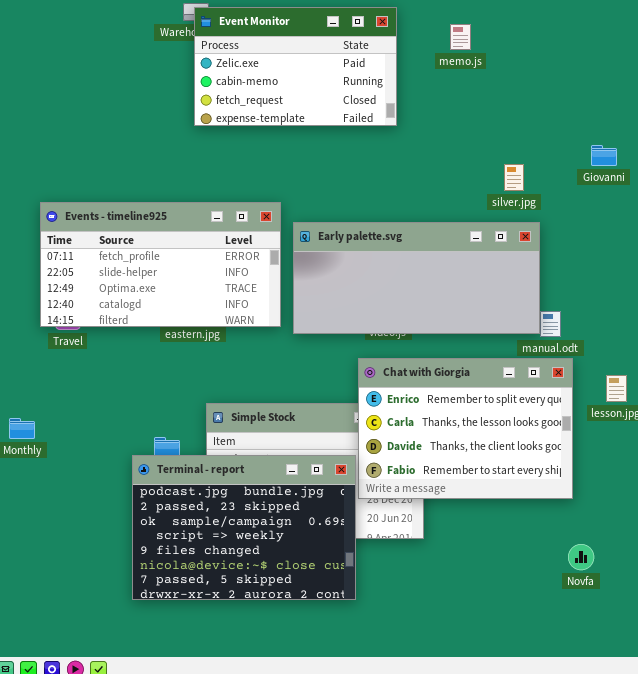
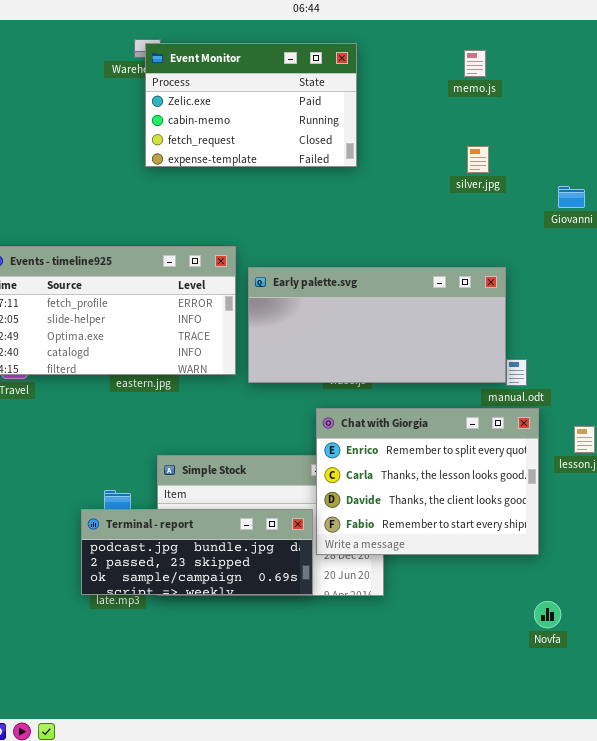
memo.js: [450,24,471,50] -> [464,50,486,77], moved
silver.jpg: [504,164,524,191] -> [467,146,489,173], moved
Terminal - report: [132,455,356,600] -> [81,509,313,595], resized

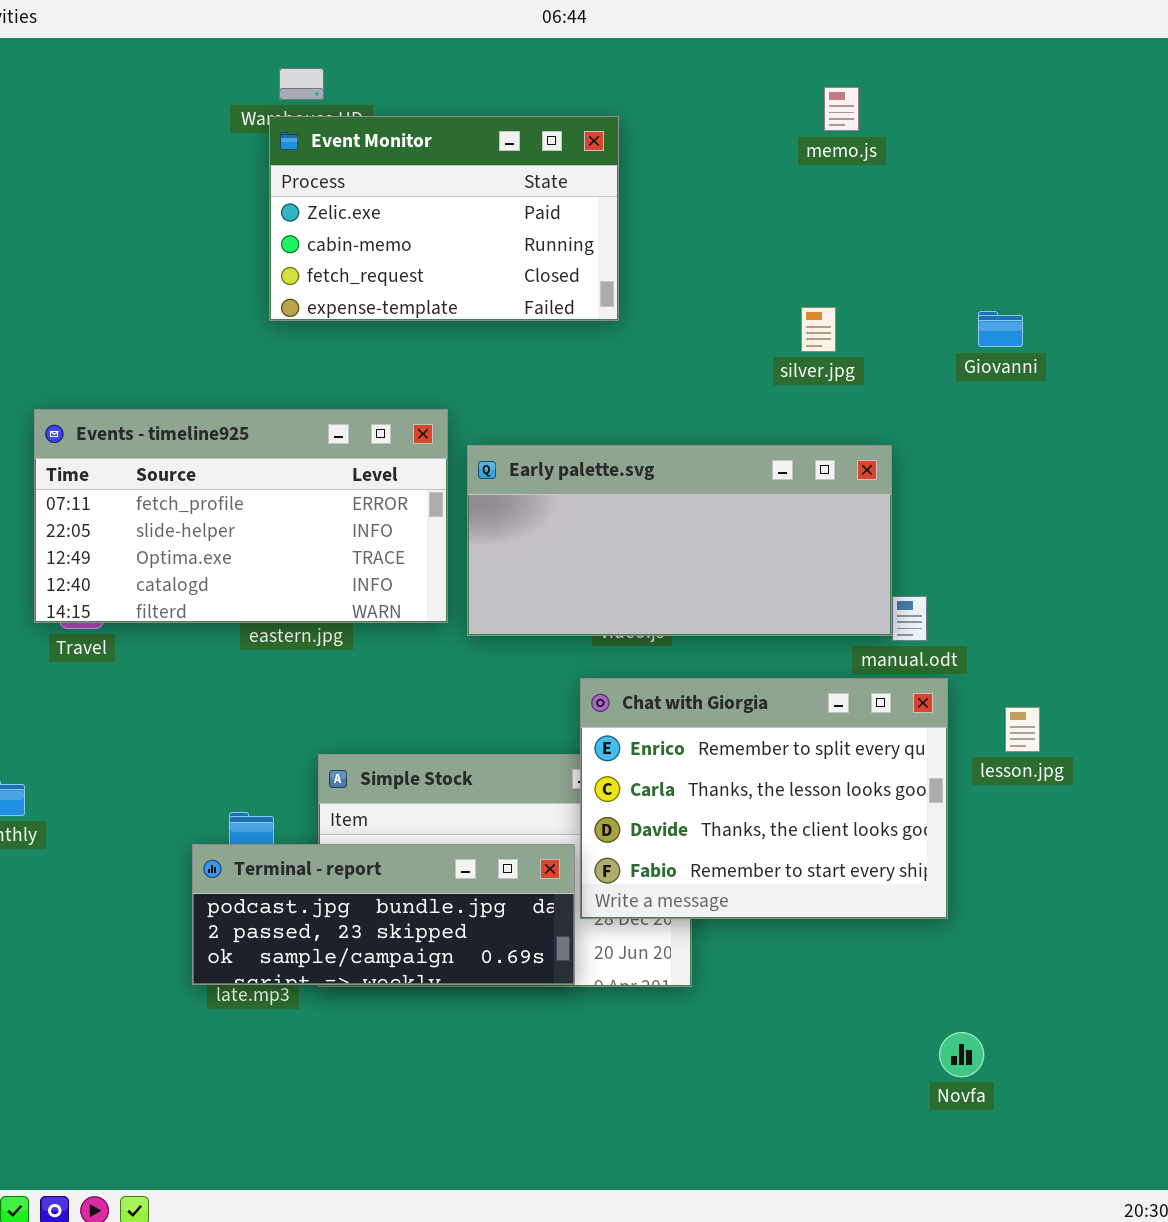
Event Monitor: [145,43,357,167] -> [269,116,619,321], moved
silver.jpg: [467,146,489,173] -> [801,307,836,352], moved
Novfa: [534,601,561,628] -> [939,1032,984,1077], moved

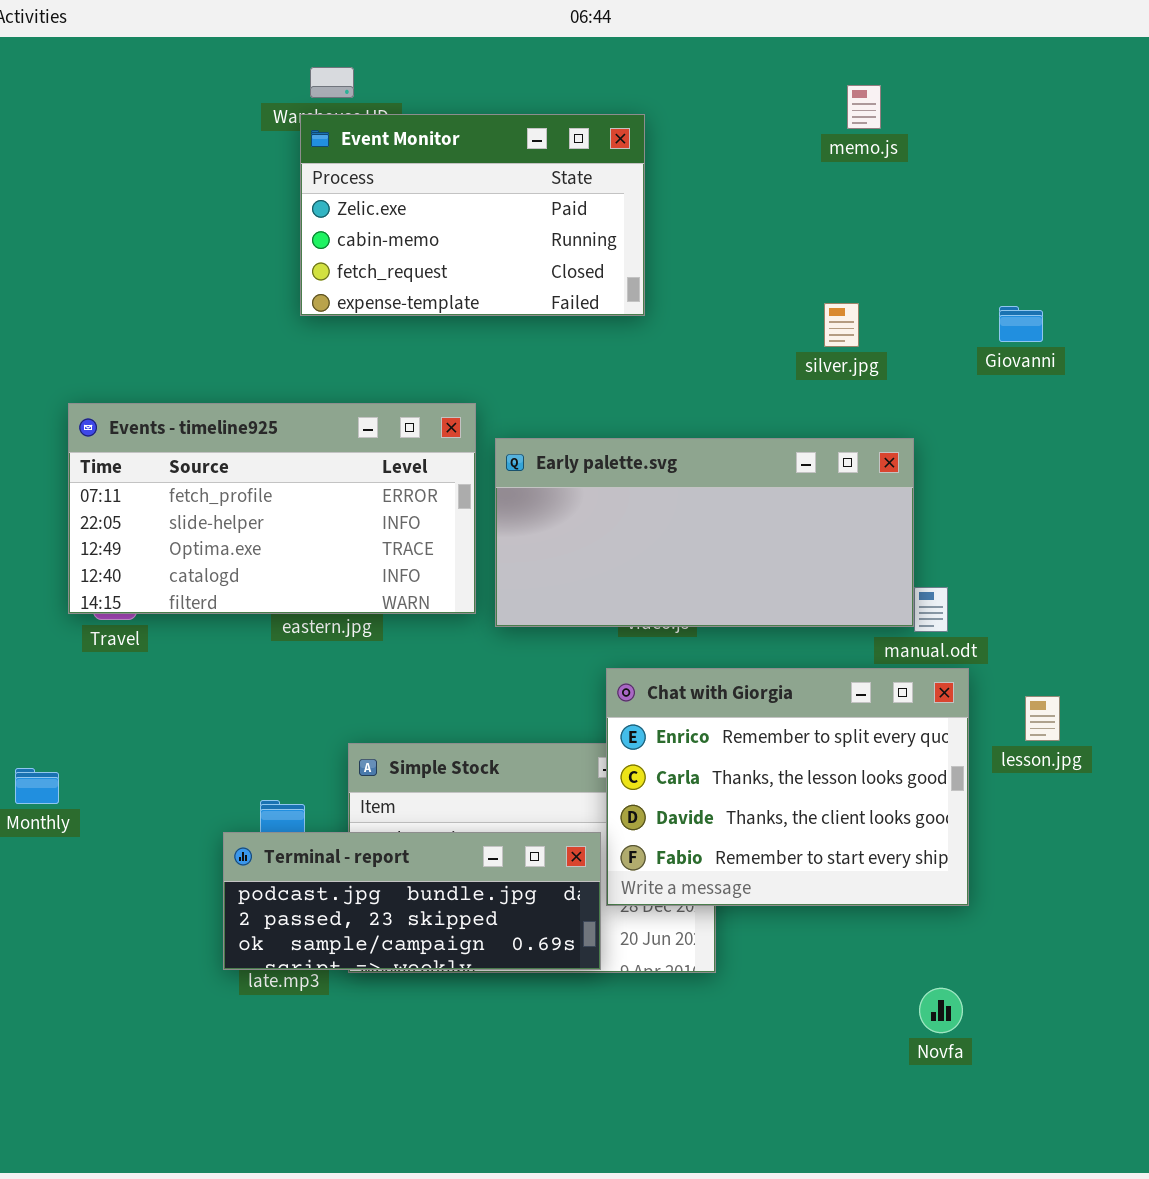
Novfa: [939,1032,984,1077] -> [919,988,963,1033], moved

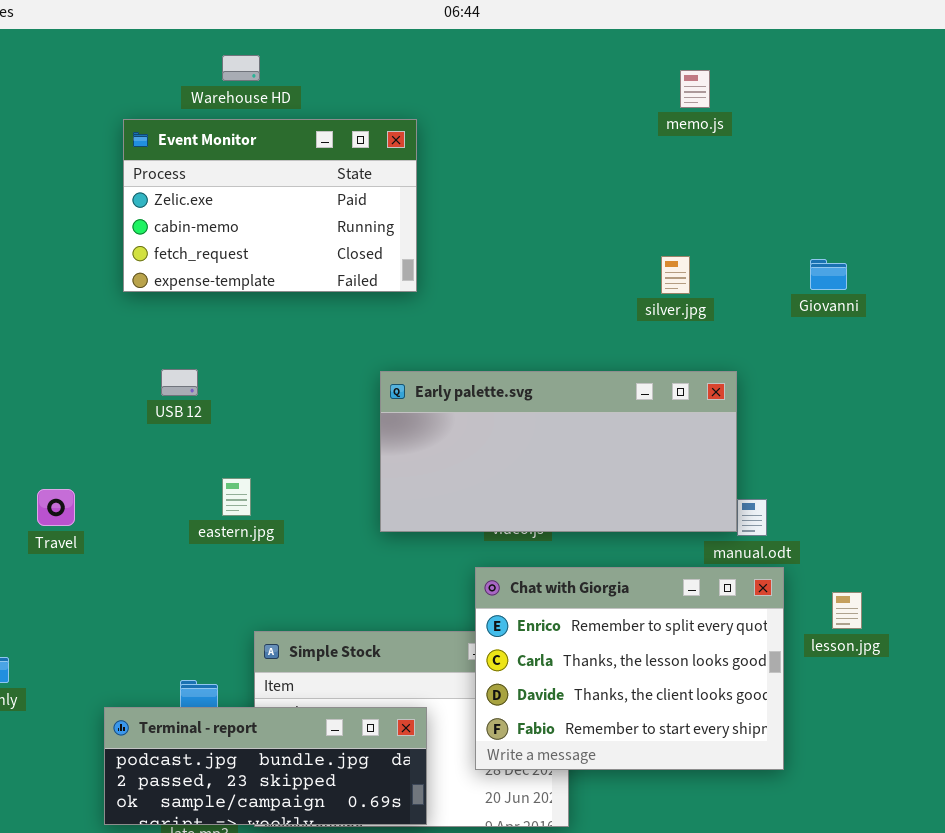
Event Monitor: [300,114,645,316] -> [123,119,417,292], moved
Events - timeline925: [68,403,476,614] -> none, closed
Terminal - report: [223,832,601,970] -> [104,707,427,825], moved

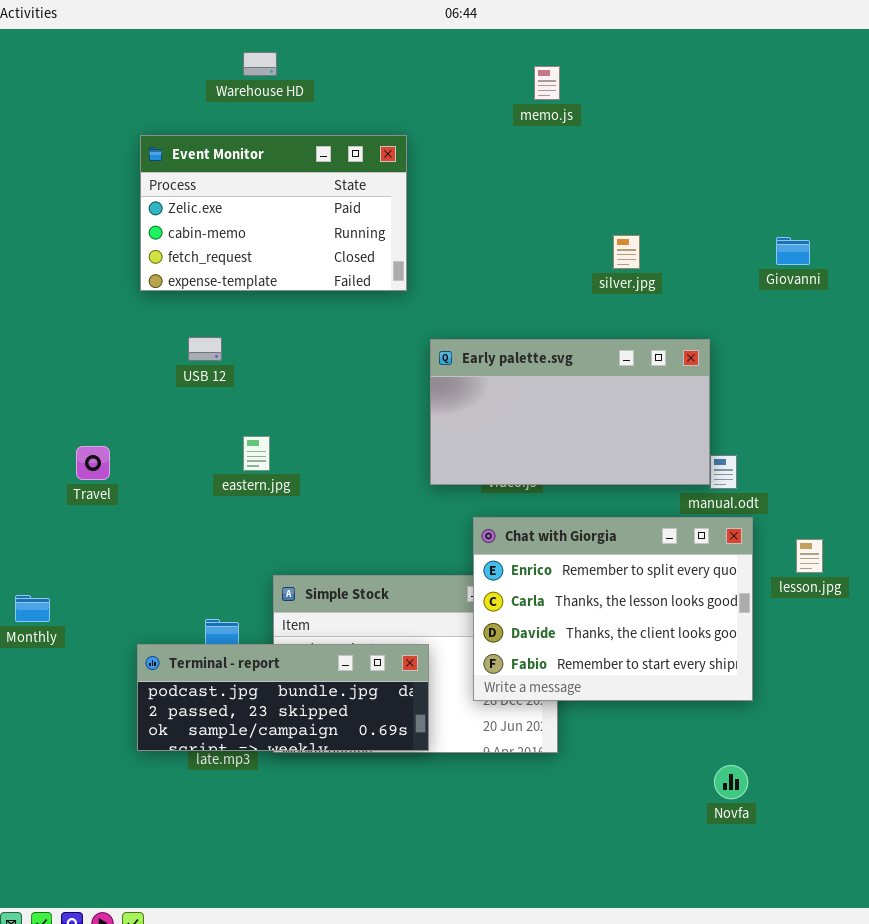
memo.js: [680,70,710,108] -> [534,66,560,100], moved
Event Monitor: [123,119,417,292] -> [140,135,407,291], moved
silver.jpg: [661,256,690,294] -> [613,235,640,269], moved
Early palette.svg: [380,371,737,532] -> [430,339,710,485], resized

